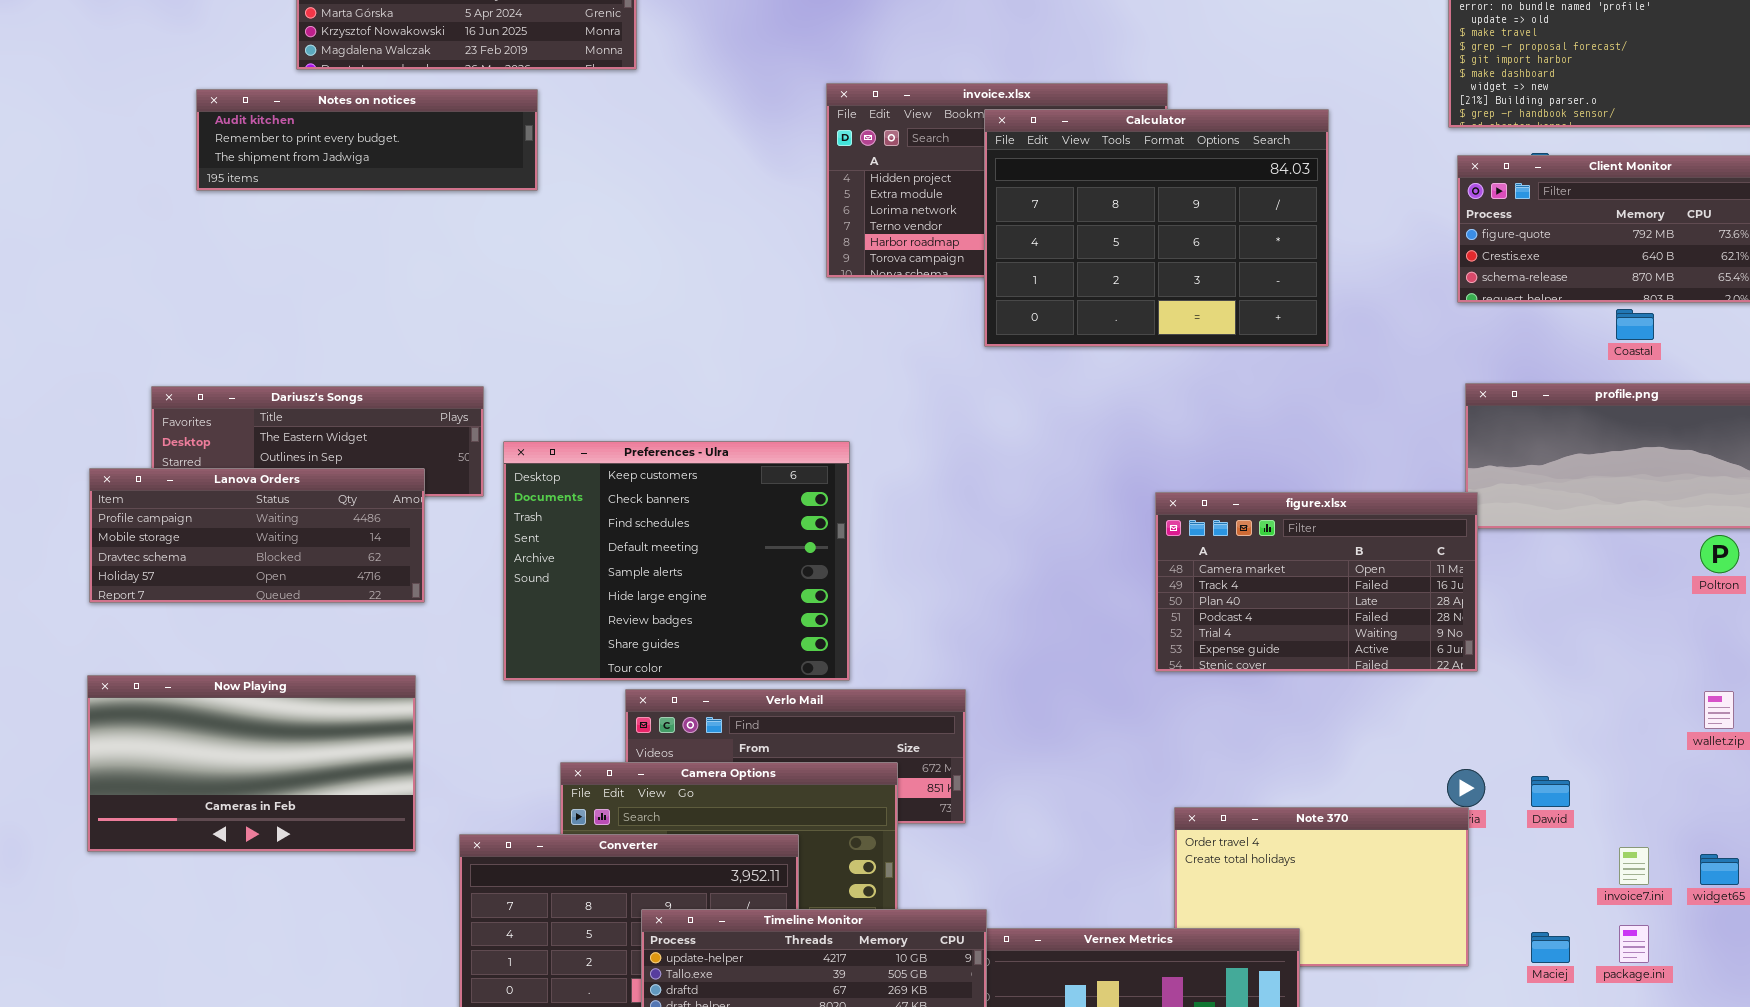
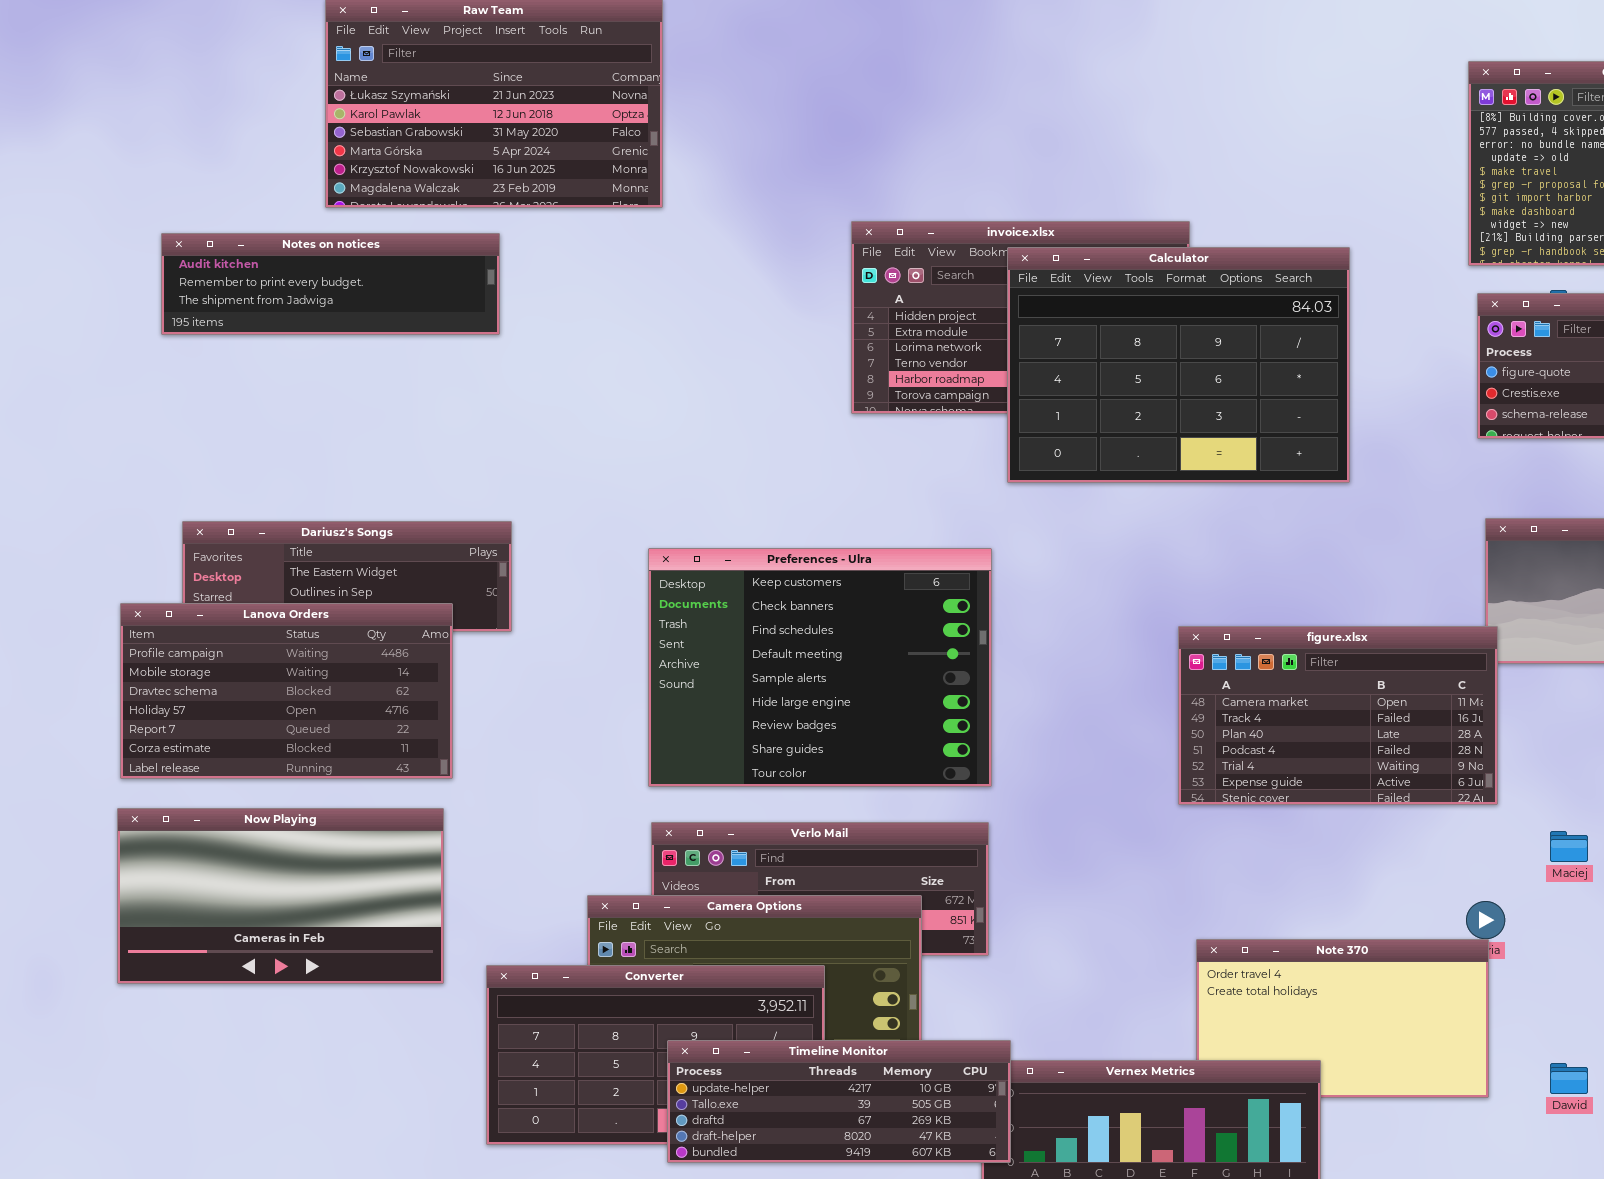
Notes on notices: [196,89,538,191] -> [161,233,500,335], moved
Preferences - Ulra: [503,441,850,681] -> [648,548,992,787], moved
Lanova Orders: [89,468,425,603] -> [120,603,453,779], resized
Dawid: [1531,776,1570,807] -> [1550,1063,1588,1094], moved
Maciej: [1531,932,1570,963] -> [1550,831,1588,862], moved

